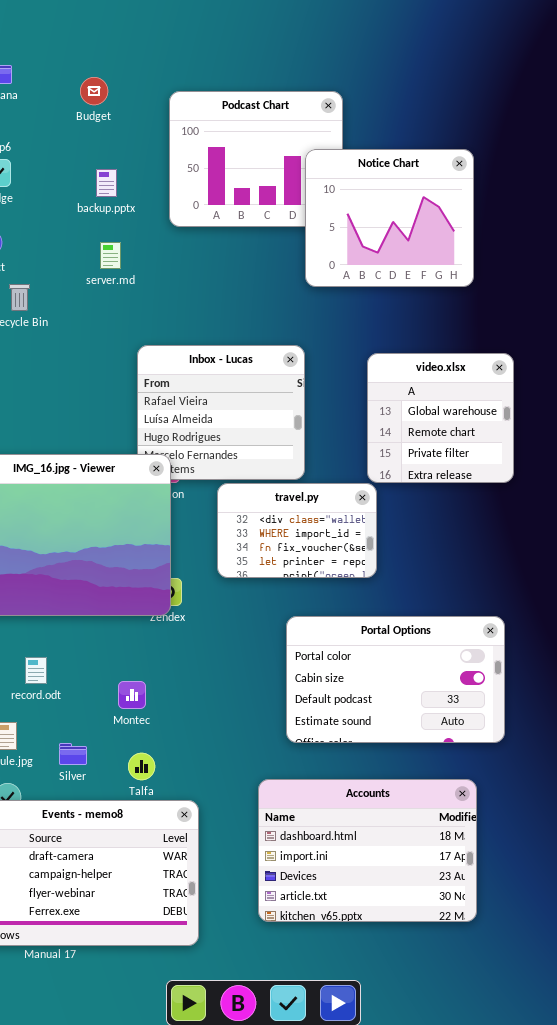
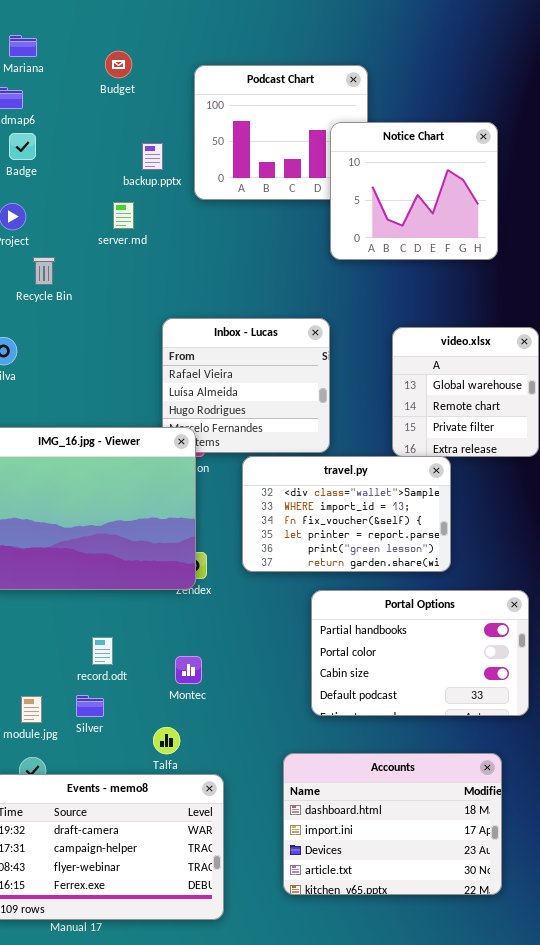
backup.pptx: [96,169,117,197] -> [142,143,163,170], moved
server.md: [100,242,121,269] -> [113,202,134,229], moved
travel.py: [217,483,377,578] -> [242,456,451,572], resized
Portal Options: [286,616,505,743] -> [311,590,529,716], scrolled up 1 row
record.odt: [25,657,47,684] -> [92,637,113,665], moved
Montec: [118,681,146,709] -> [175,656,202,684], moved
Silver: [59,743,87,765] -> [76,695,104,717], moved

